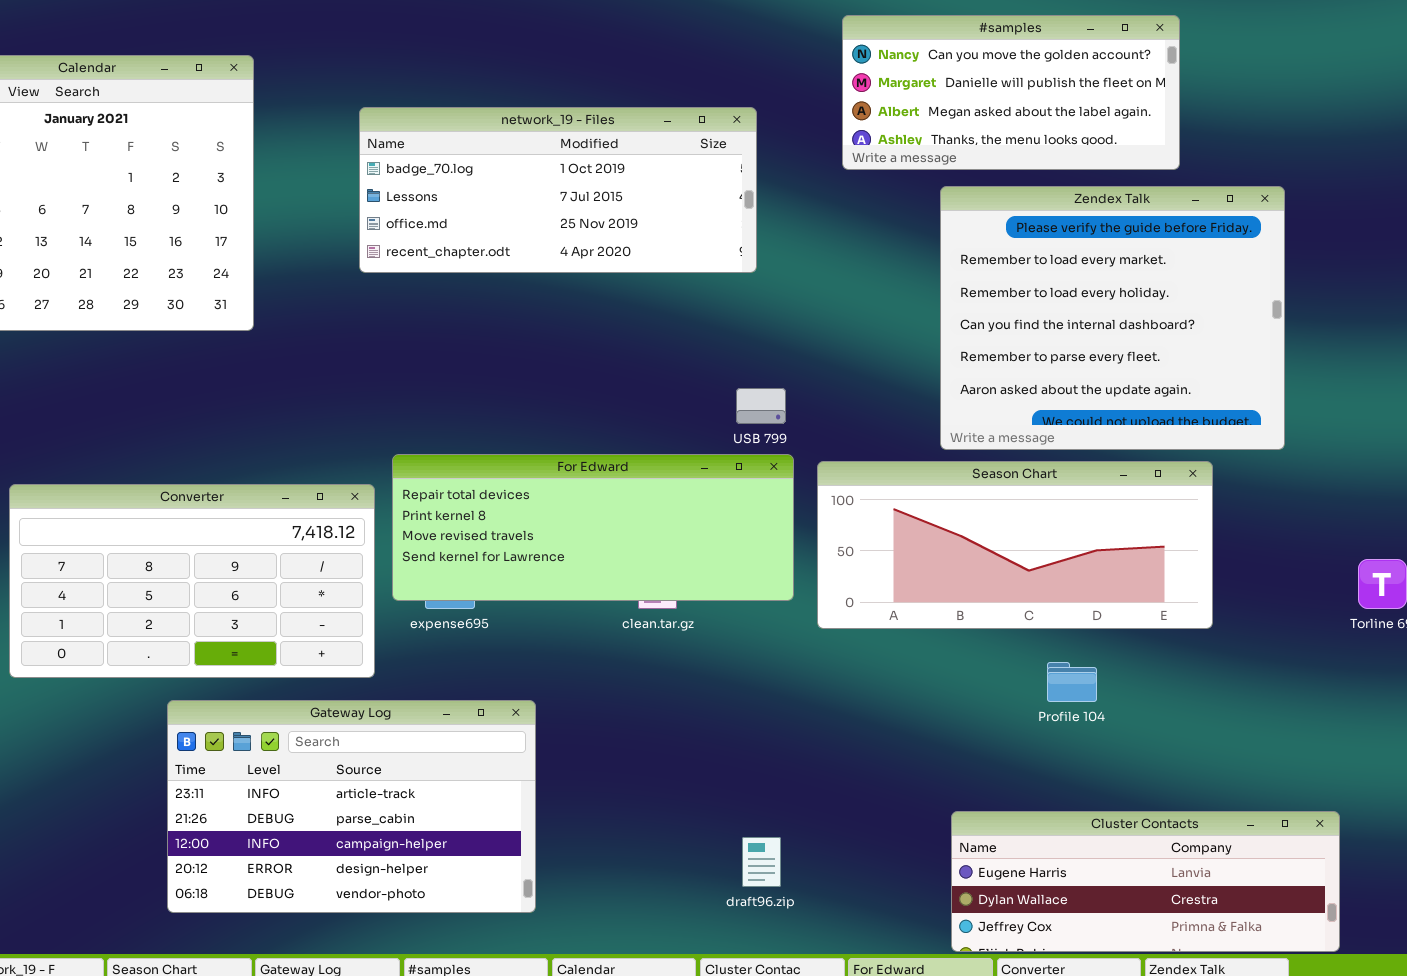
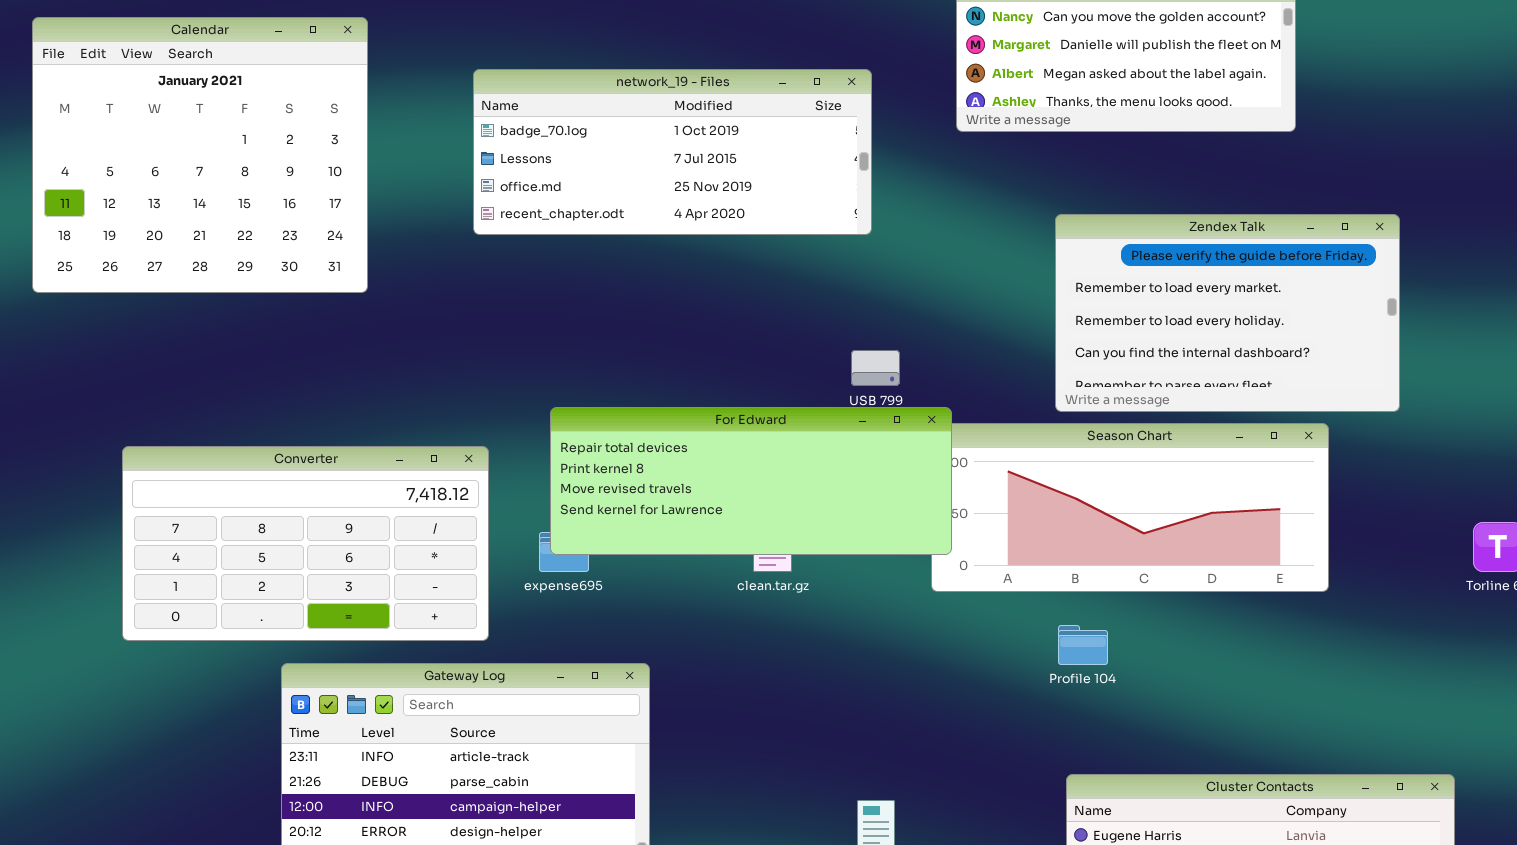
Zendex Talk: [940,186,1285,450] -> [1055,214,1400,412], resized
For Edward: [392,454,794,601] -> [550,407,952,555], moved
Profile 104: [1047,662,1097,702] -> [1058,625,1108,665], moved

